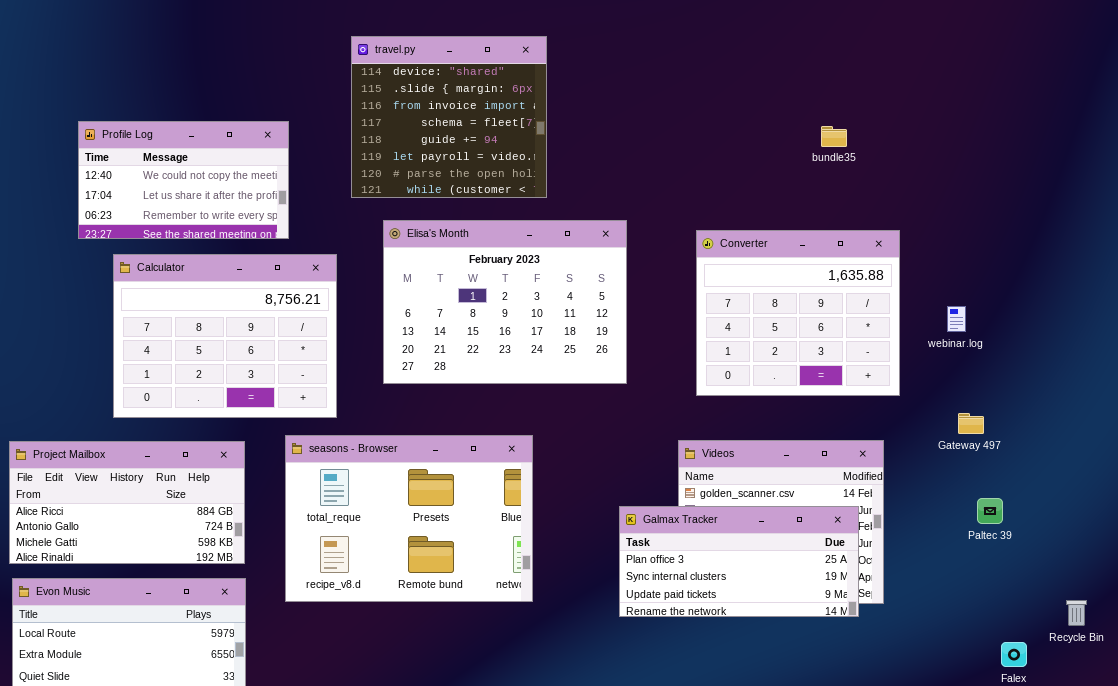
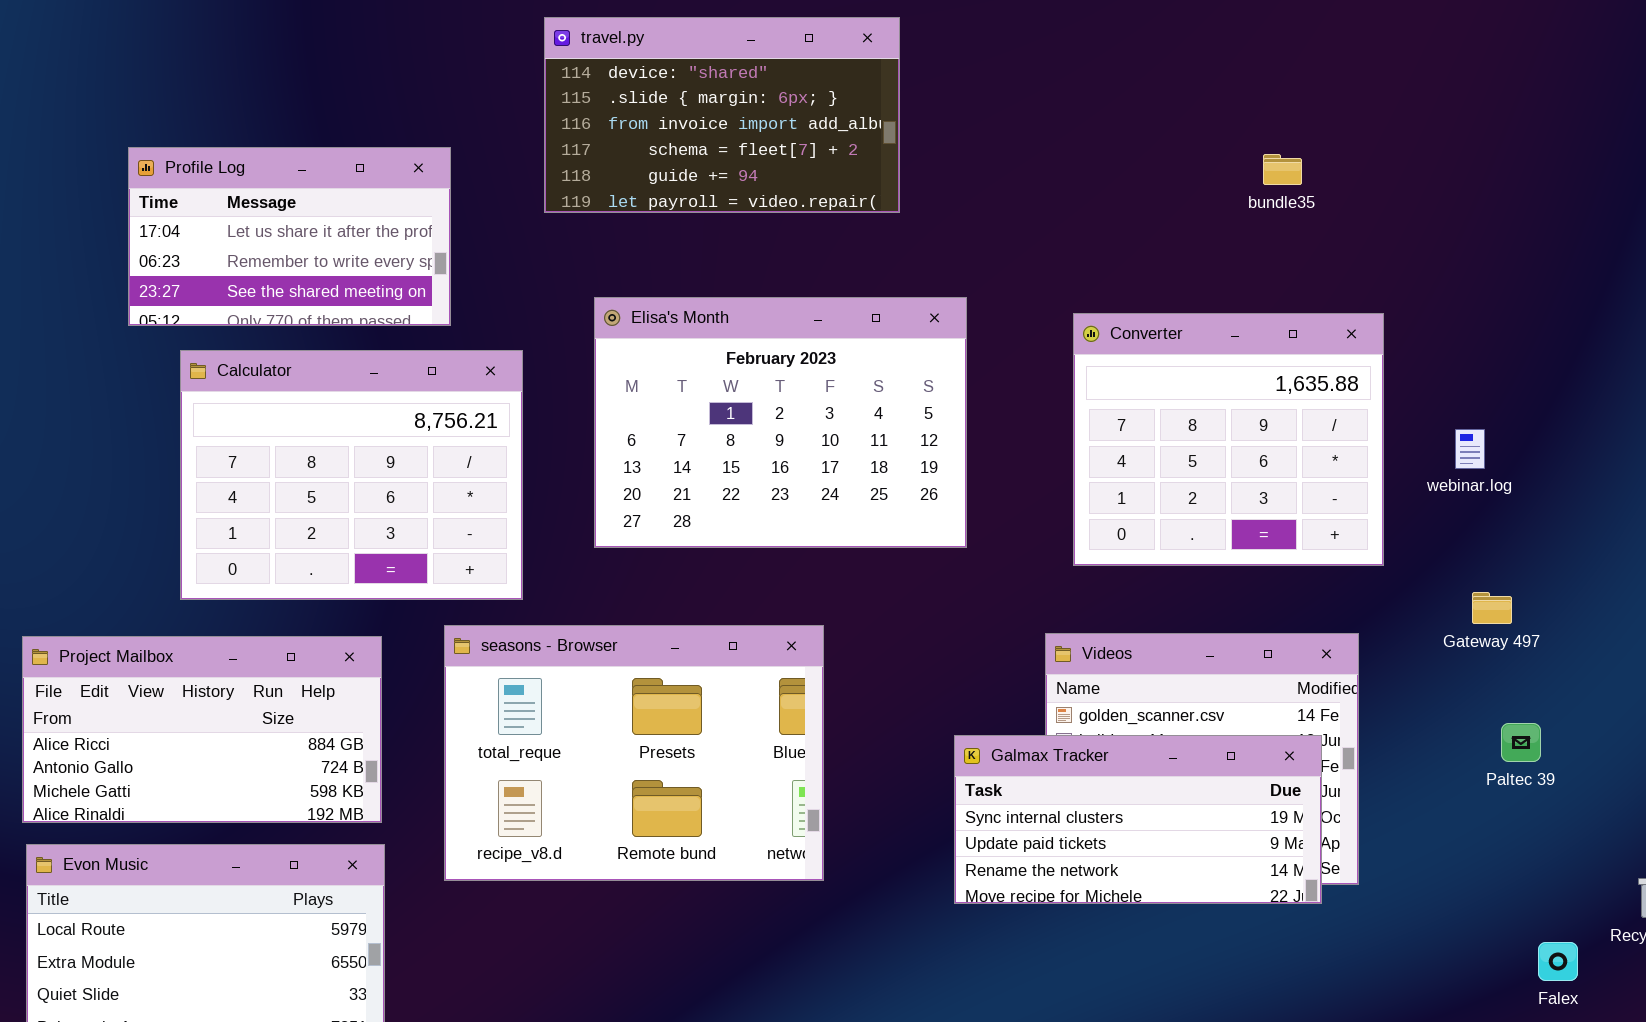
travel.py: [351,36,547,198] -> [544,17,900,213], resized
Profile Log: [78,121,289,239] -> [128,147,451,326], scrolled down 1 row
Galmax Tracker: [619,506,859,617] -> [954,735,1322,904], scrolled down 1 row

